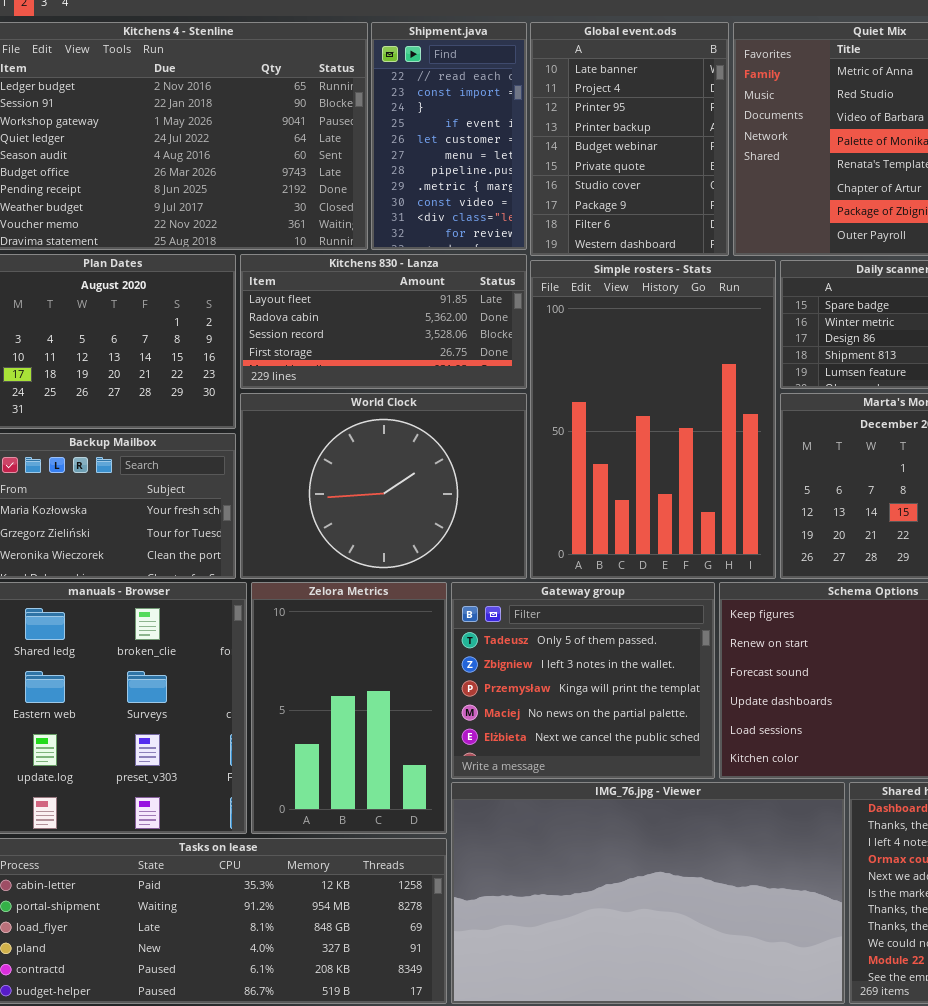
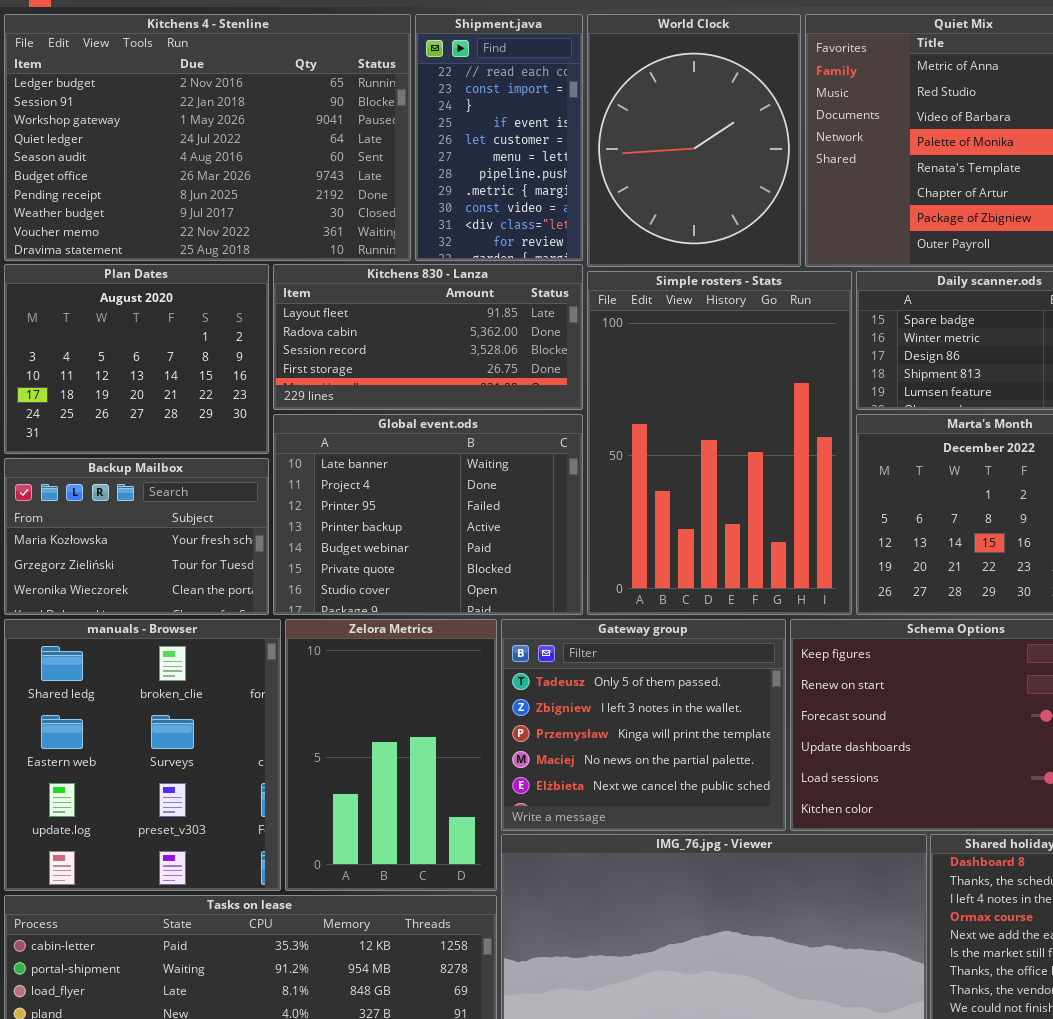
Global event.ods: [530,22,729,256] -> [273,414,583,615], moved, resized
World Clock: [240,393,527,579] -> [587,14,801,267], moved, resized

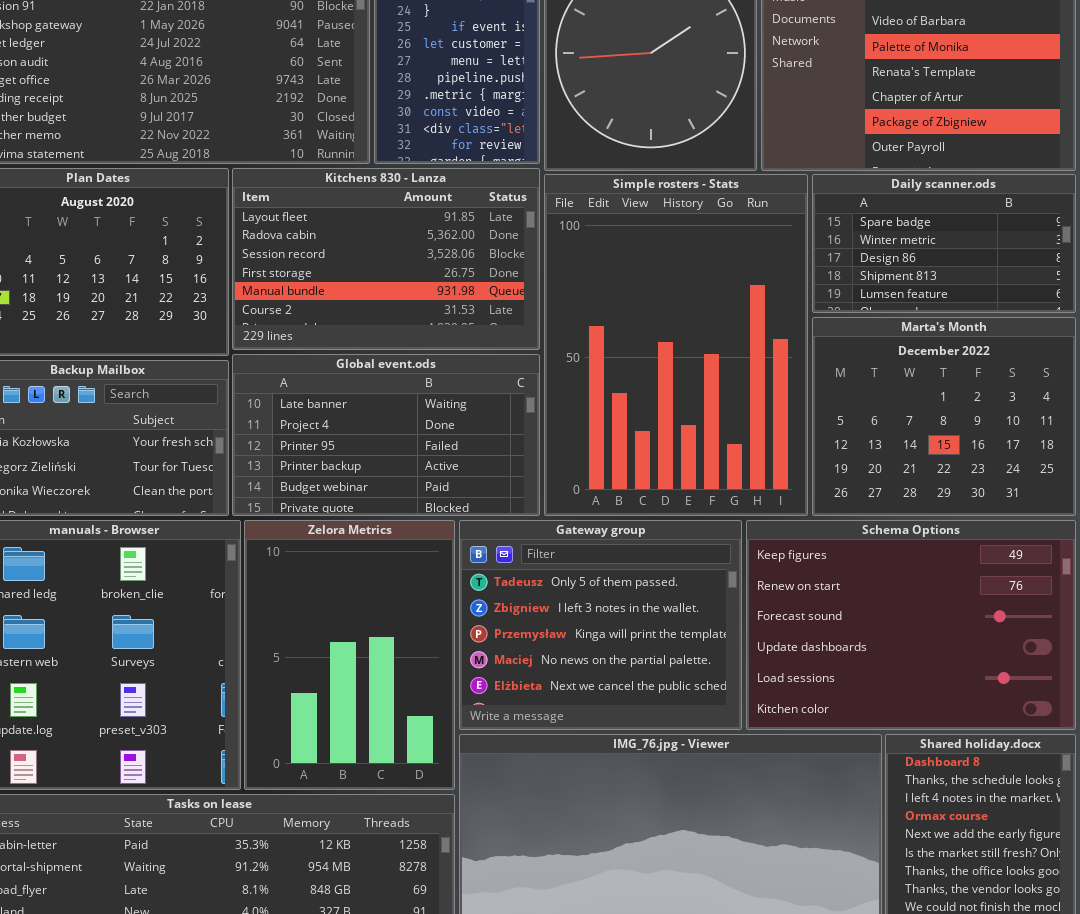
Kitchens 830 - Lanza: [273,264,583,410] -> [232,168,540,350], resized
Global event.ods: [273,414,583,615] -> [232,354,540,516], resized

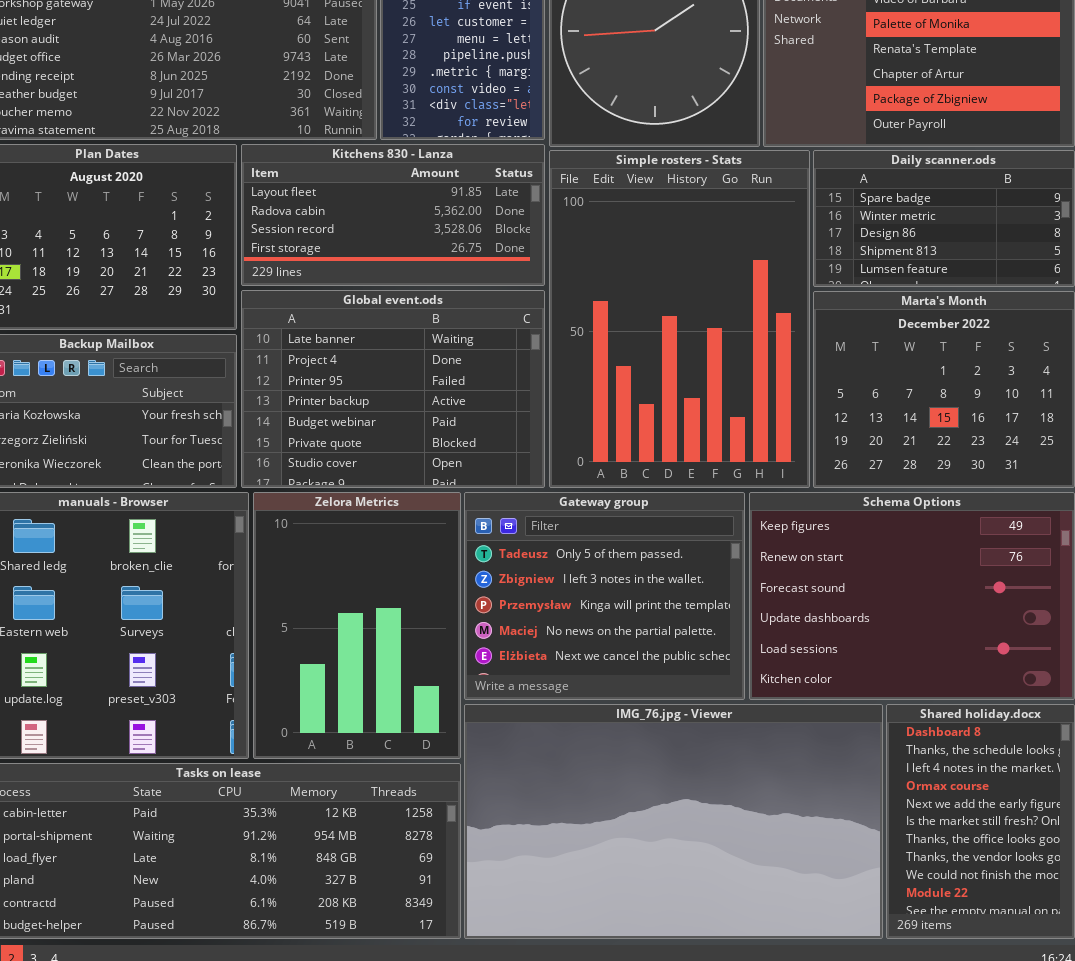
Kitchens 830 - Lanza: [232,168,540,350] -> [241,144,545,286], resized
Global event.ods: [232,354,540,516] -> [241,290,545,488], resized

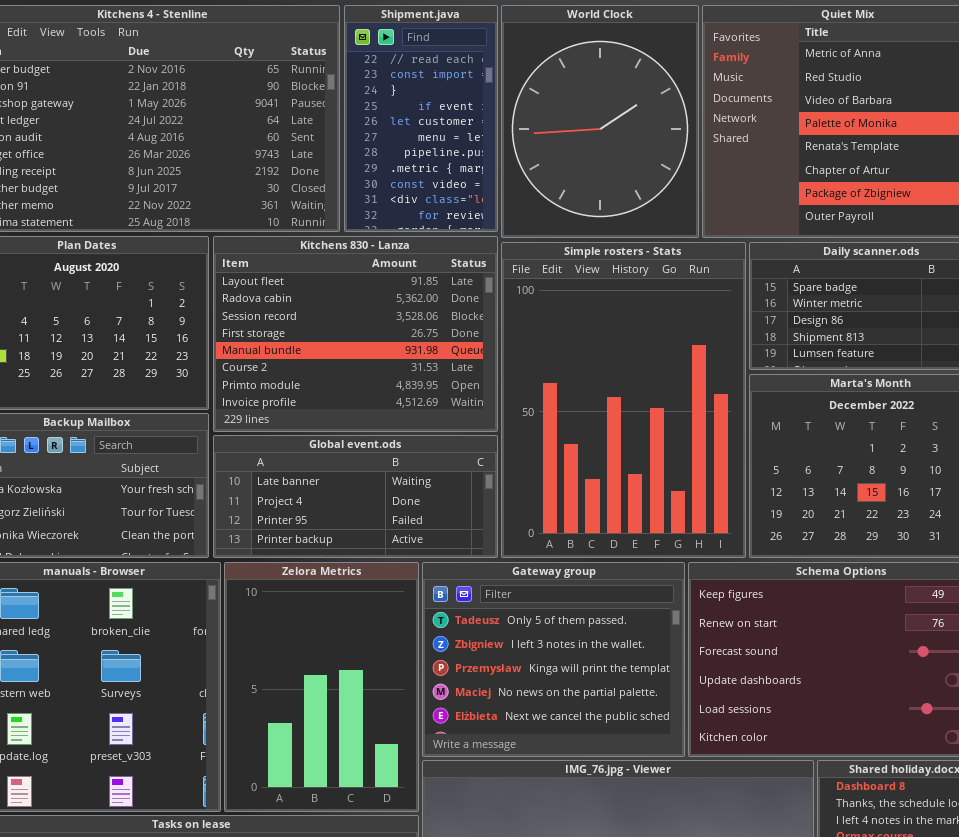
Kitchens 830 - Lanza: [241,144,545,286] -> [213,236,498,432], resized
Global event.ods: [241,290,545,488] -> [213,435,498,558], resized

